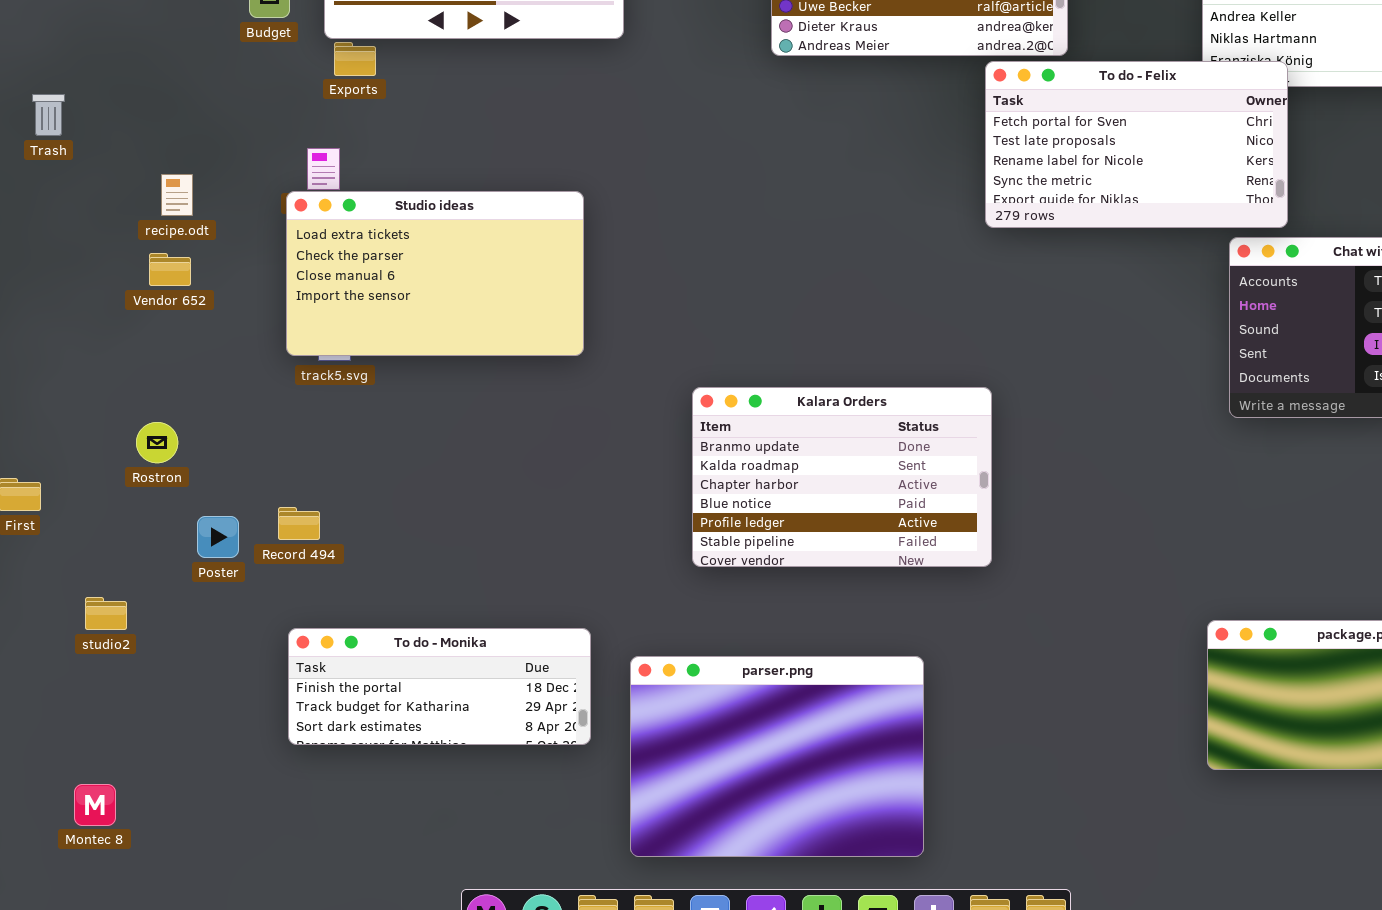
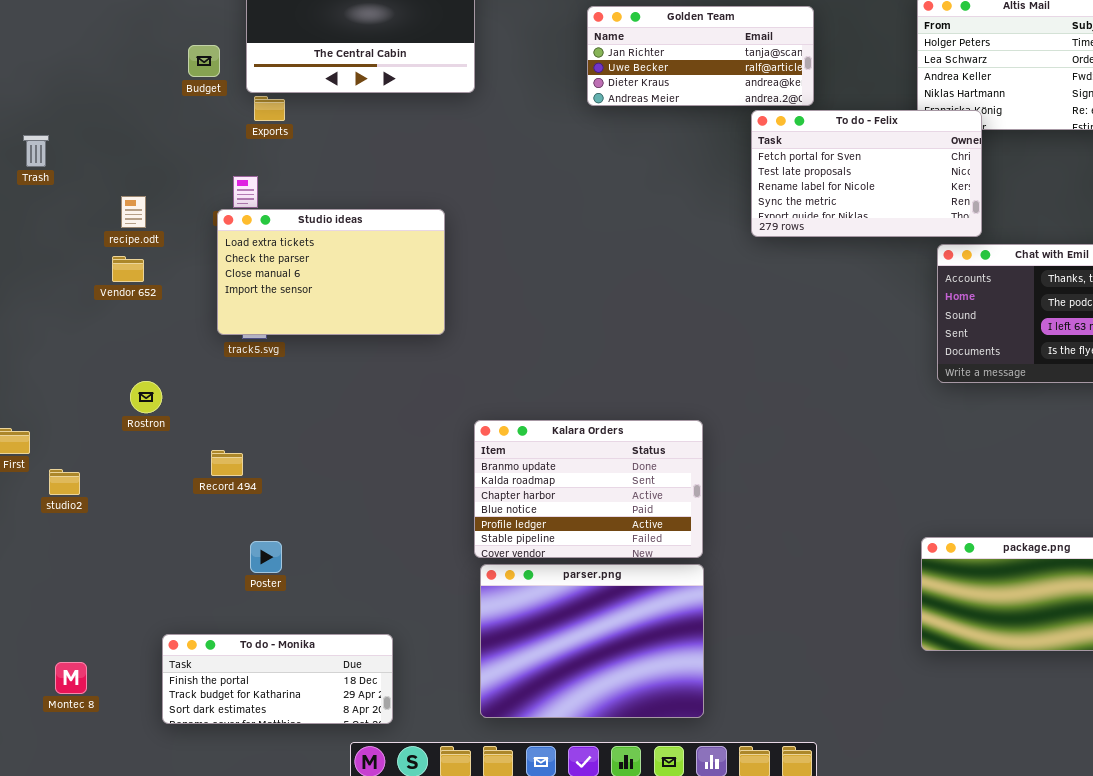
Kalara Orders: [692,387,992,567] -> [474,420,703,558], moved
Rostron: [136,422,178,463] -> [130,381,162,413], moved
Poster: [197,516,239,558] -> [250,541,282,573], moved
studio2: [85,597,127,630] -> [49,469,80,495], moved
To do - Monika: [288,628,591,745] -> [162,634,393,724], moved

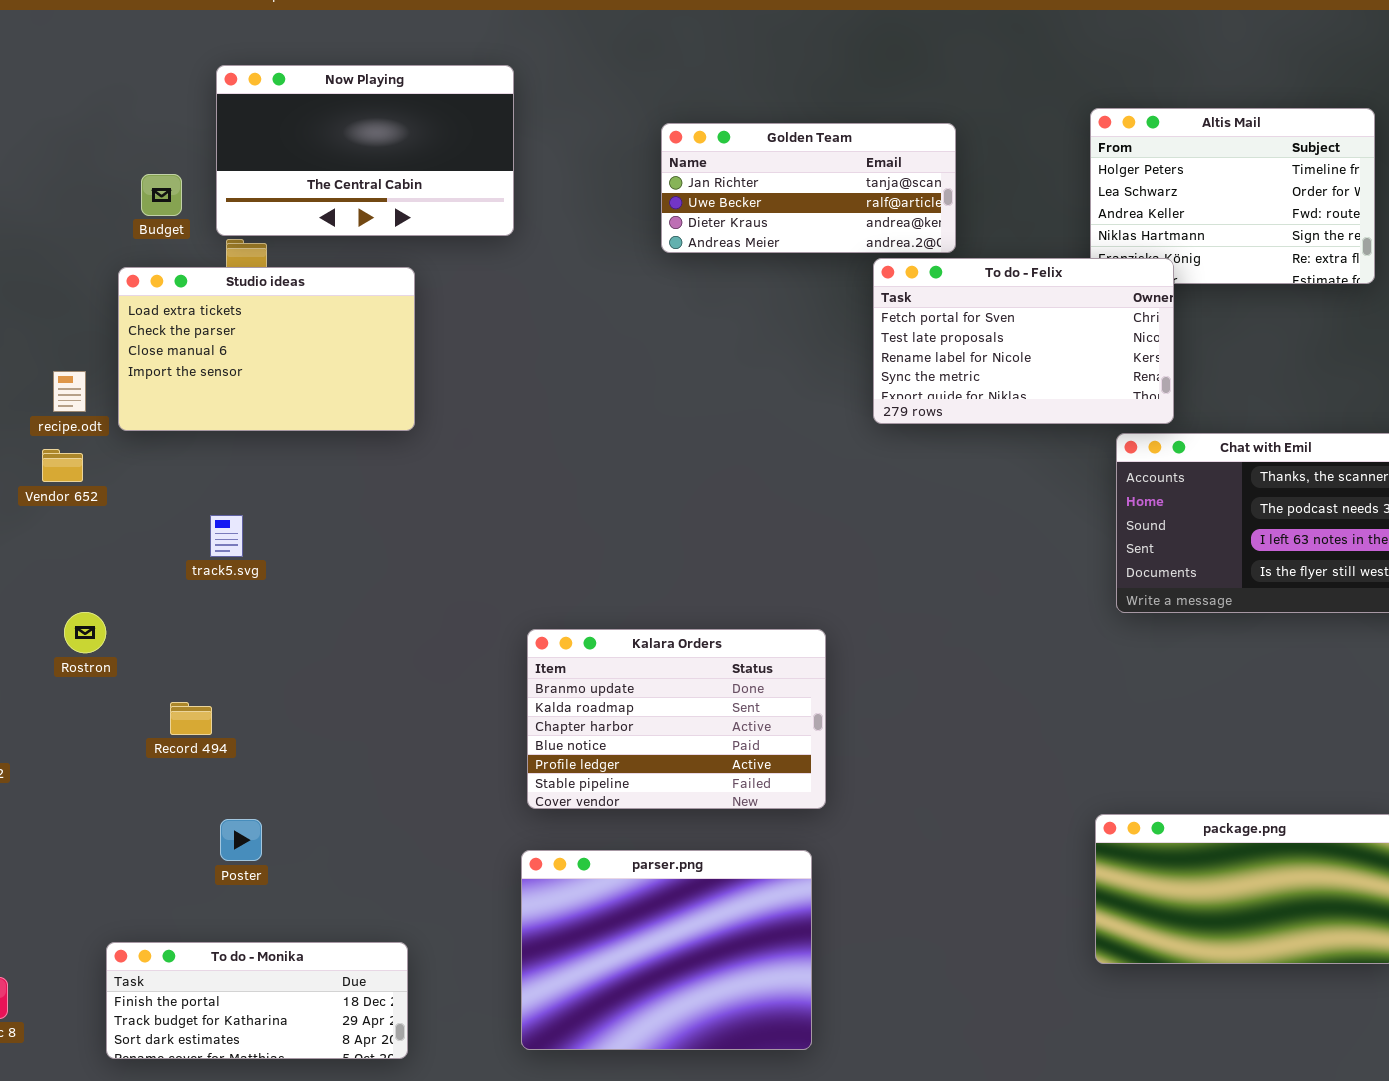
Studio ideas: [217,209,445,335] -> [118,267,415,431], moved
Kalara Orders: [474,420,703,558] -> [527,629,826,809], moved

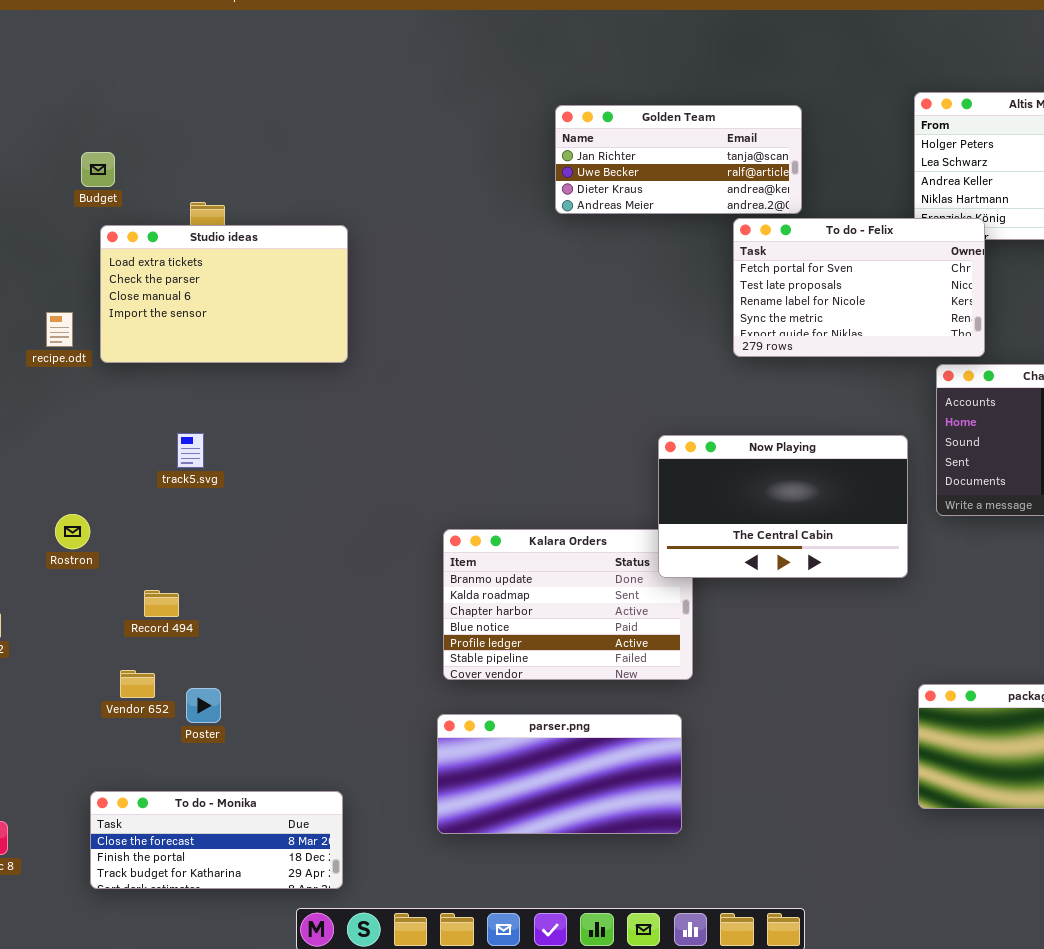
Now Playing: [216,65,514,236] -> [658,435,908,578], moved
Budget: [141,174,182,216] -> [81,152,115,187], moved
Vendor 652: [42,449,83,482] -> [120,670,155,698], moved
parser.png: [521,850,812,1050] -> [437,714,682,834], resized
To do - Monika: [106,942,408,1059] -> [90,791,343,889], scrolled up 1 row

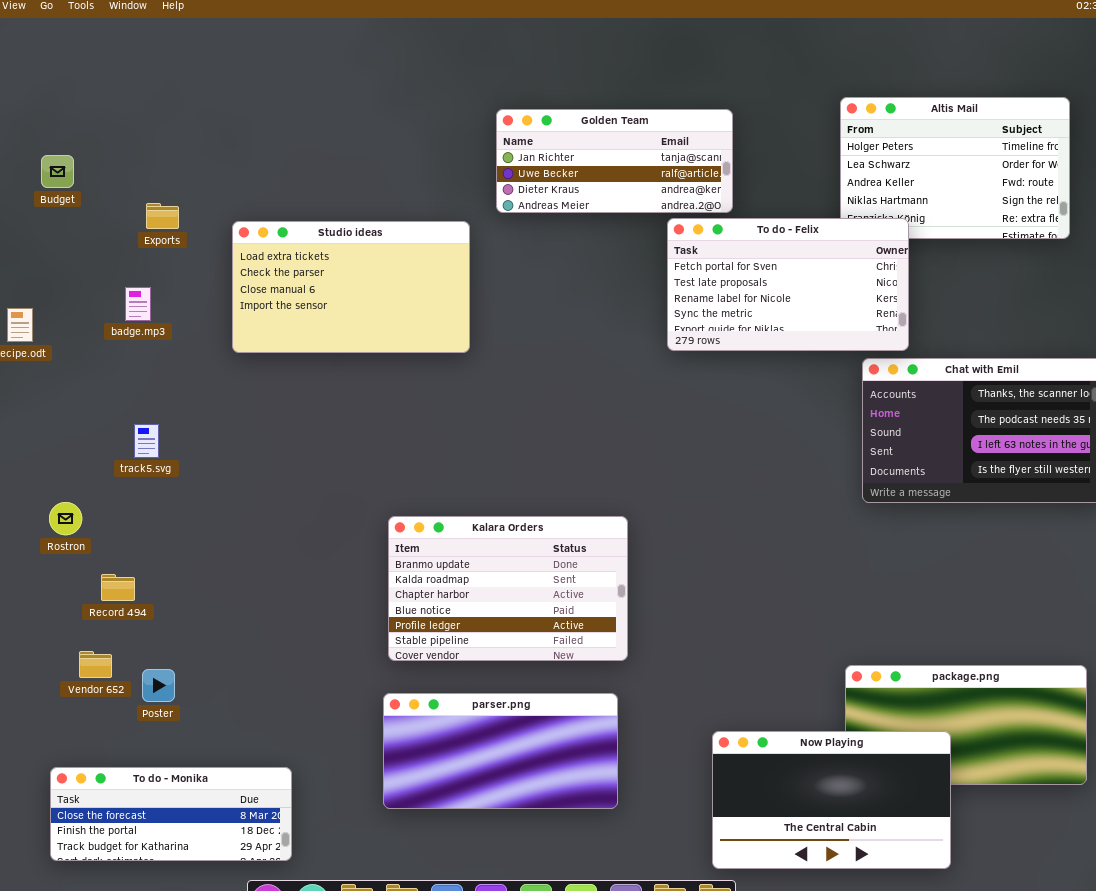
Studio ideas: [100,225,348,363] -> [232,221,470,353], moved
Now Playing: [658,435,908,578] -> [712,731,951,869], moved
Rostron: [55,514,90,549] -> [49,502,82,535], moved

